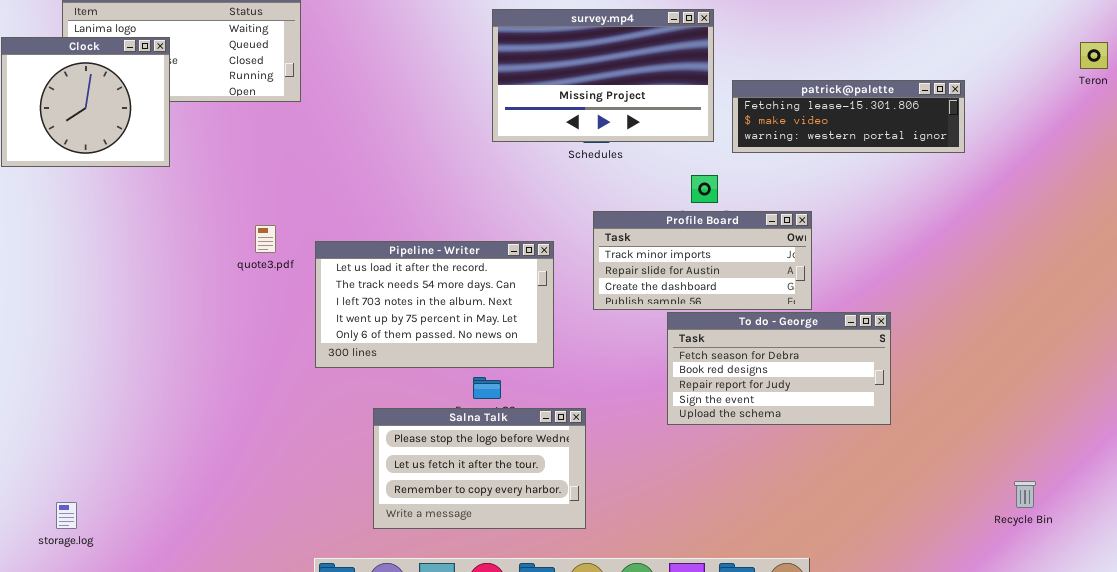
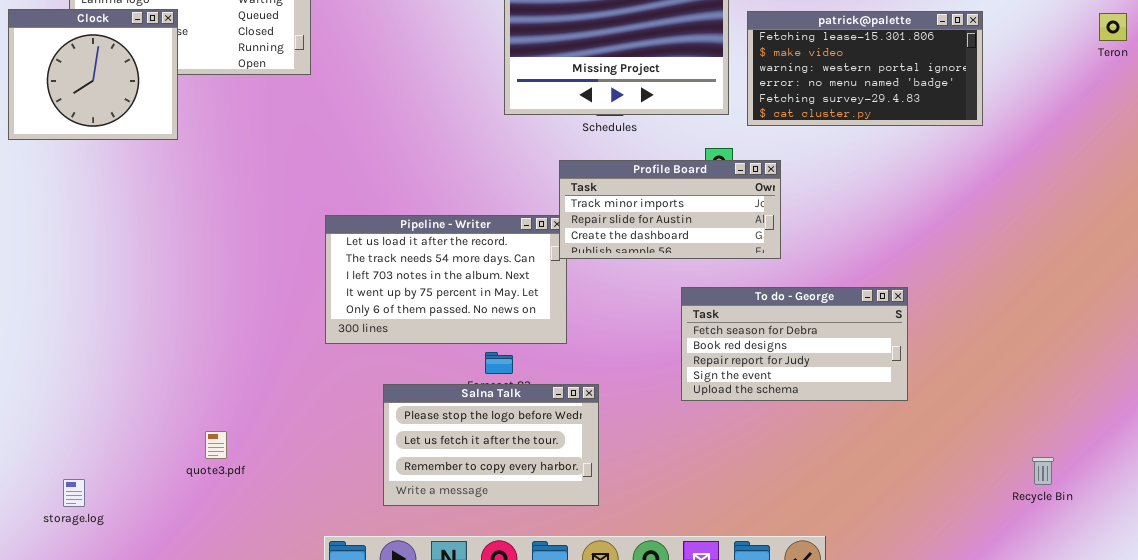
patrick@palette: [732,80,965,153] -> [747,11,983,126], resized
Profile Board: [593,211,812,310] -> [559,160,781,259], moved
quote3.pdf: [255,225,276,253] -> [205,431,227,459], moved

